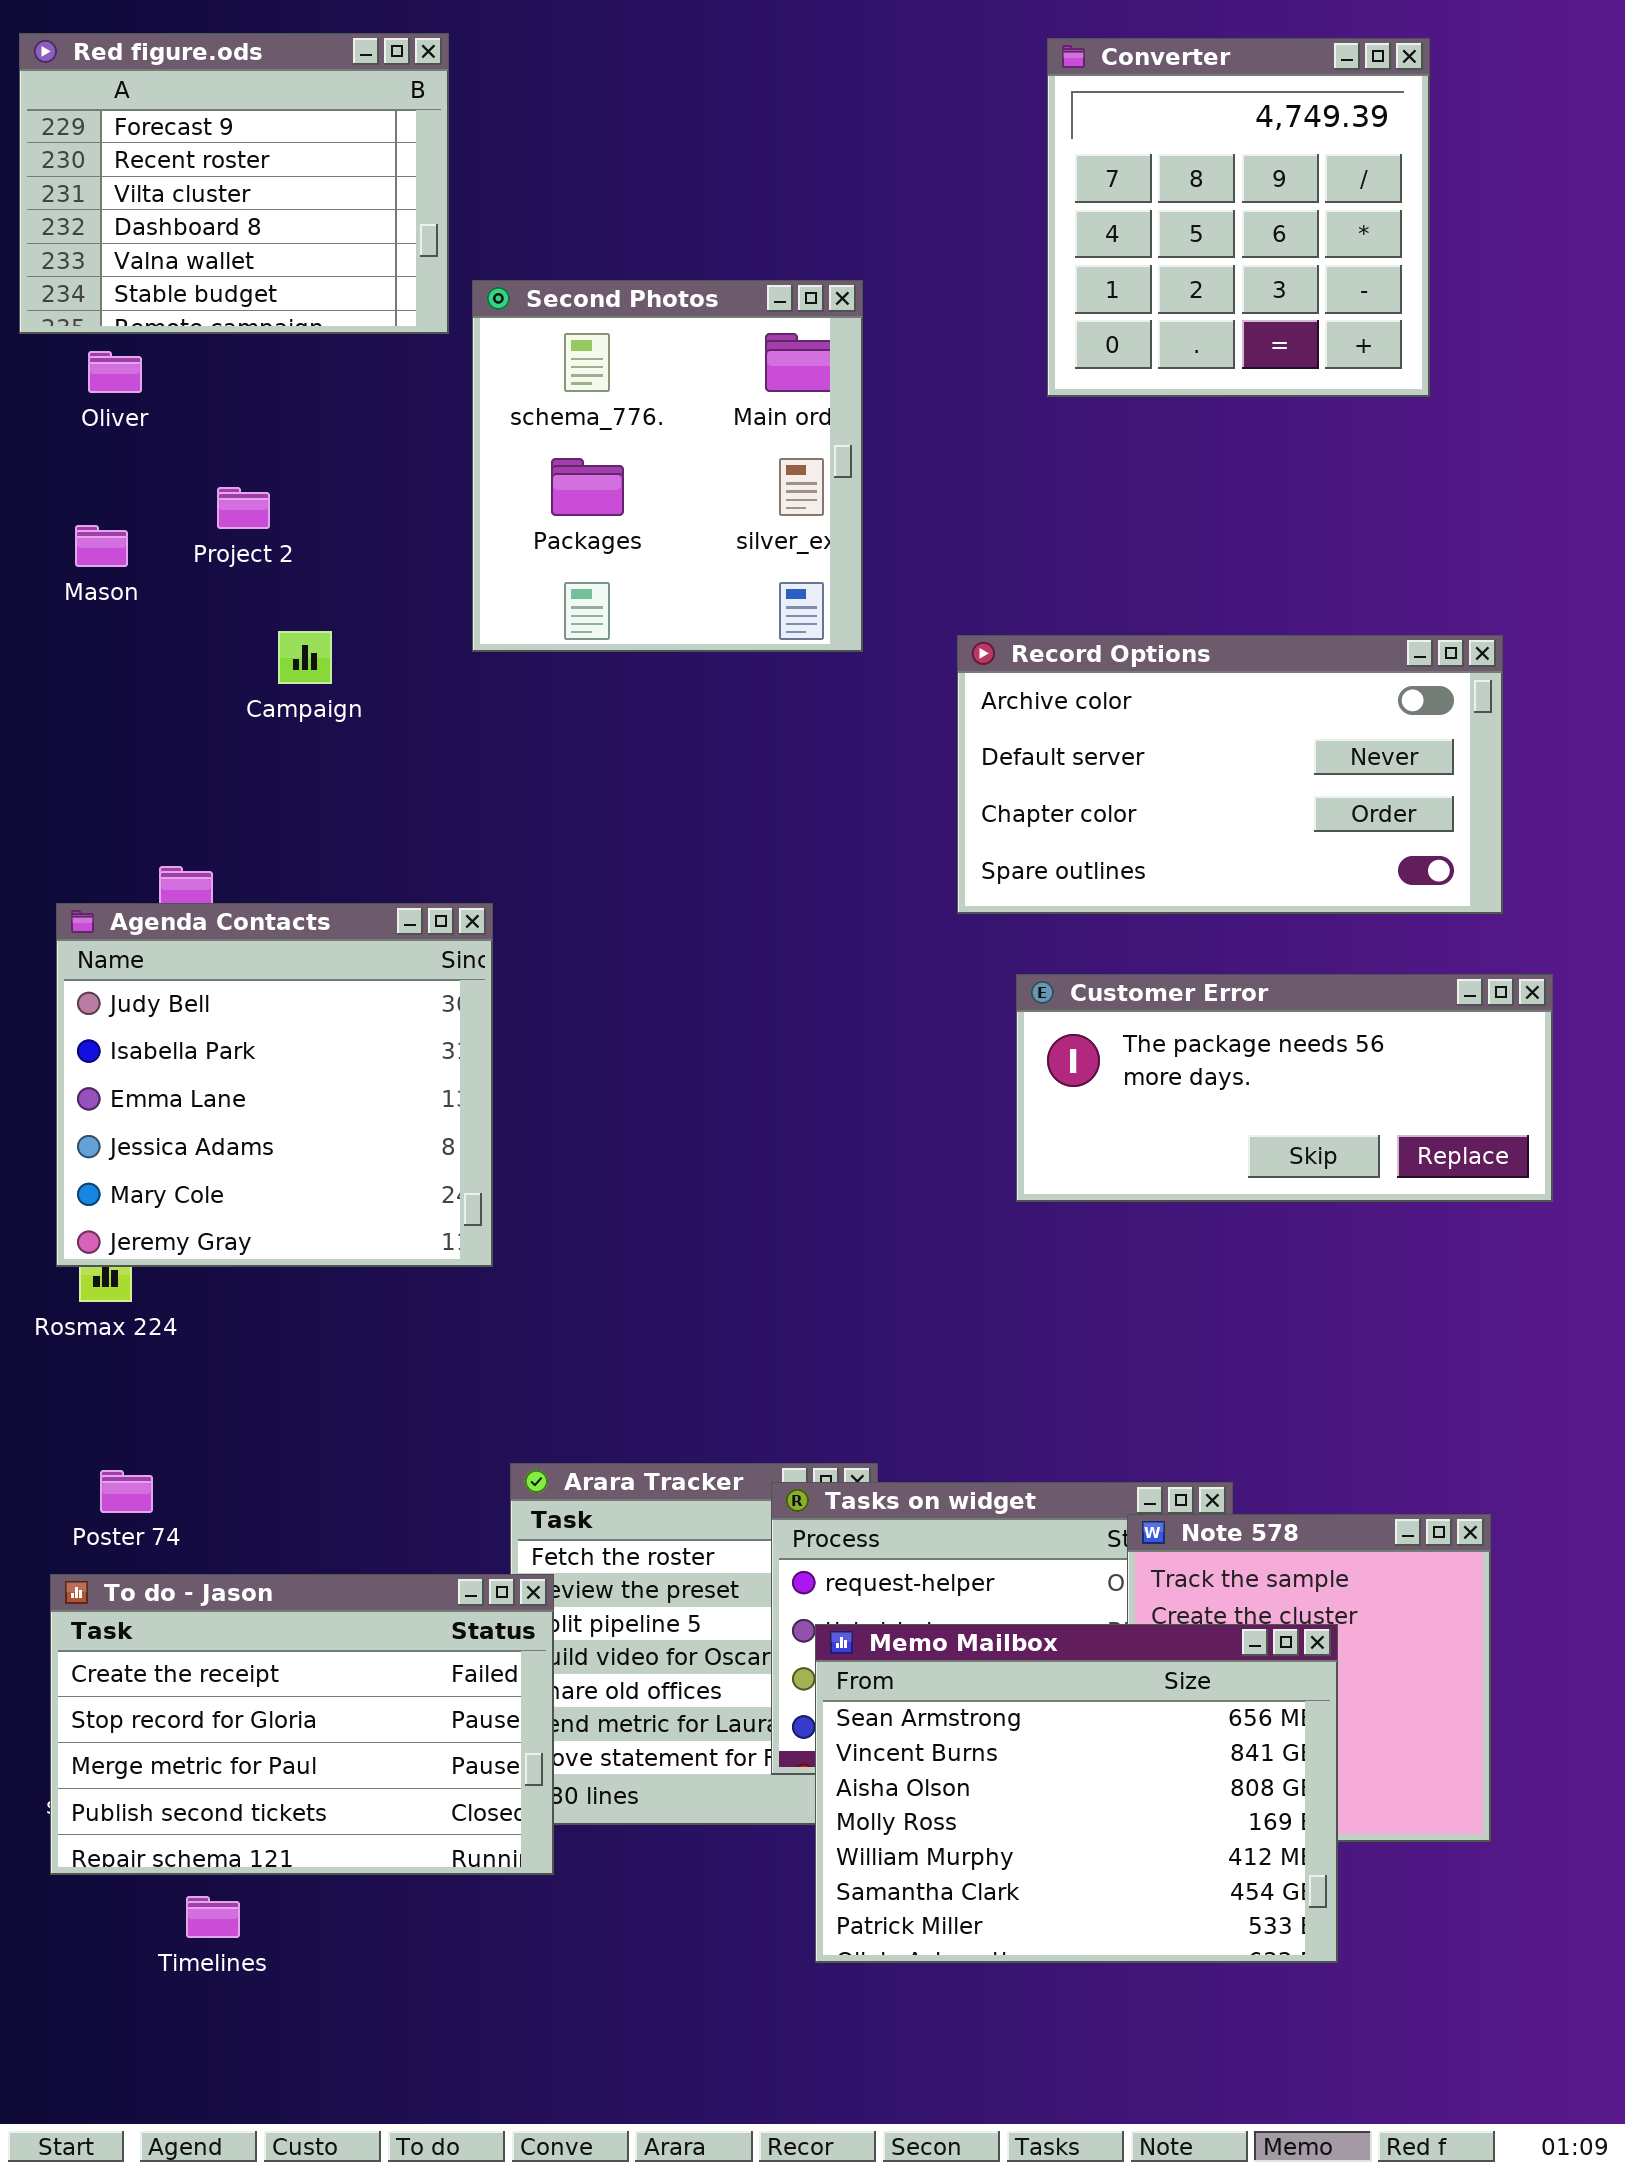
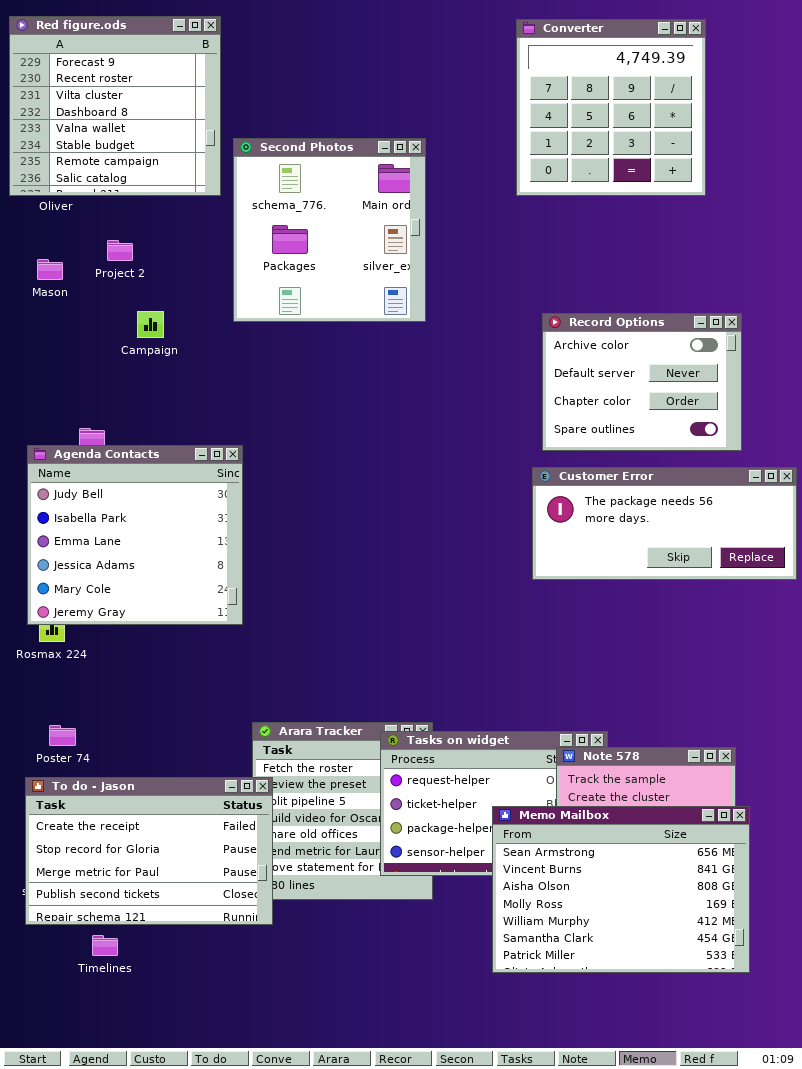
Red figure.ods: [19,33,449,334] -> [9,16,221,196], resized
Record Options: [957,635,1503,914] -> [542,313,742,451], resized
Customer Error: [1016,974,1553,1202] -> [532,467,797,580], moved
Memo Mailbox: [815,1624,1338,1963] -> [492,806,750,973], moved

